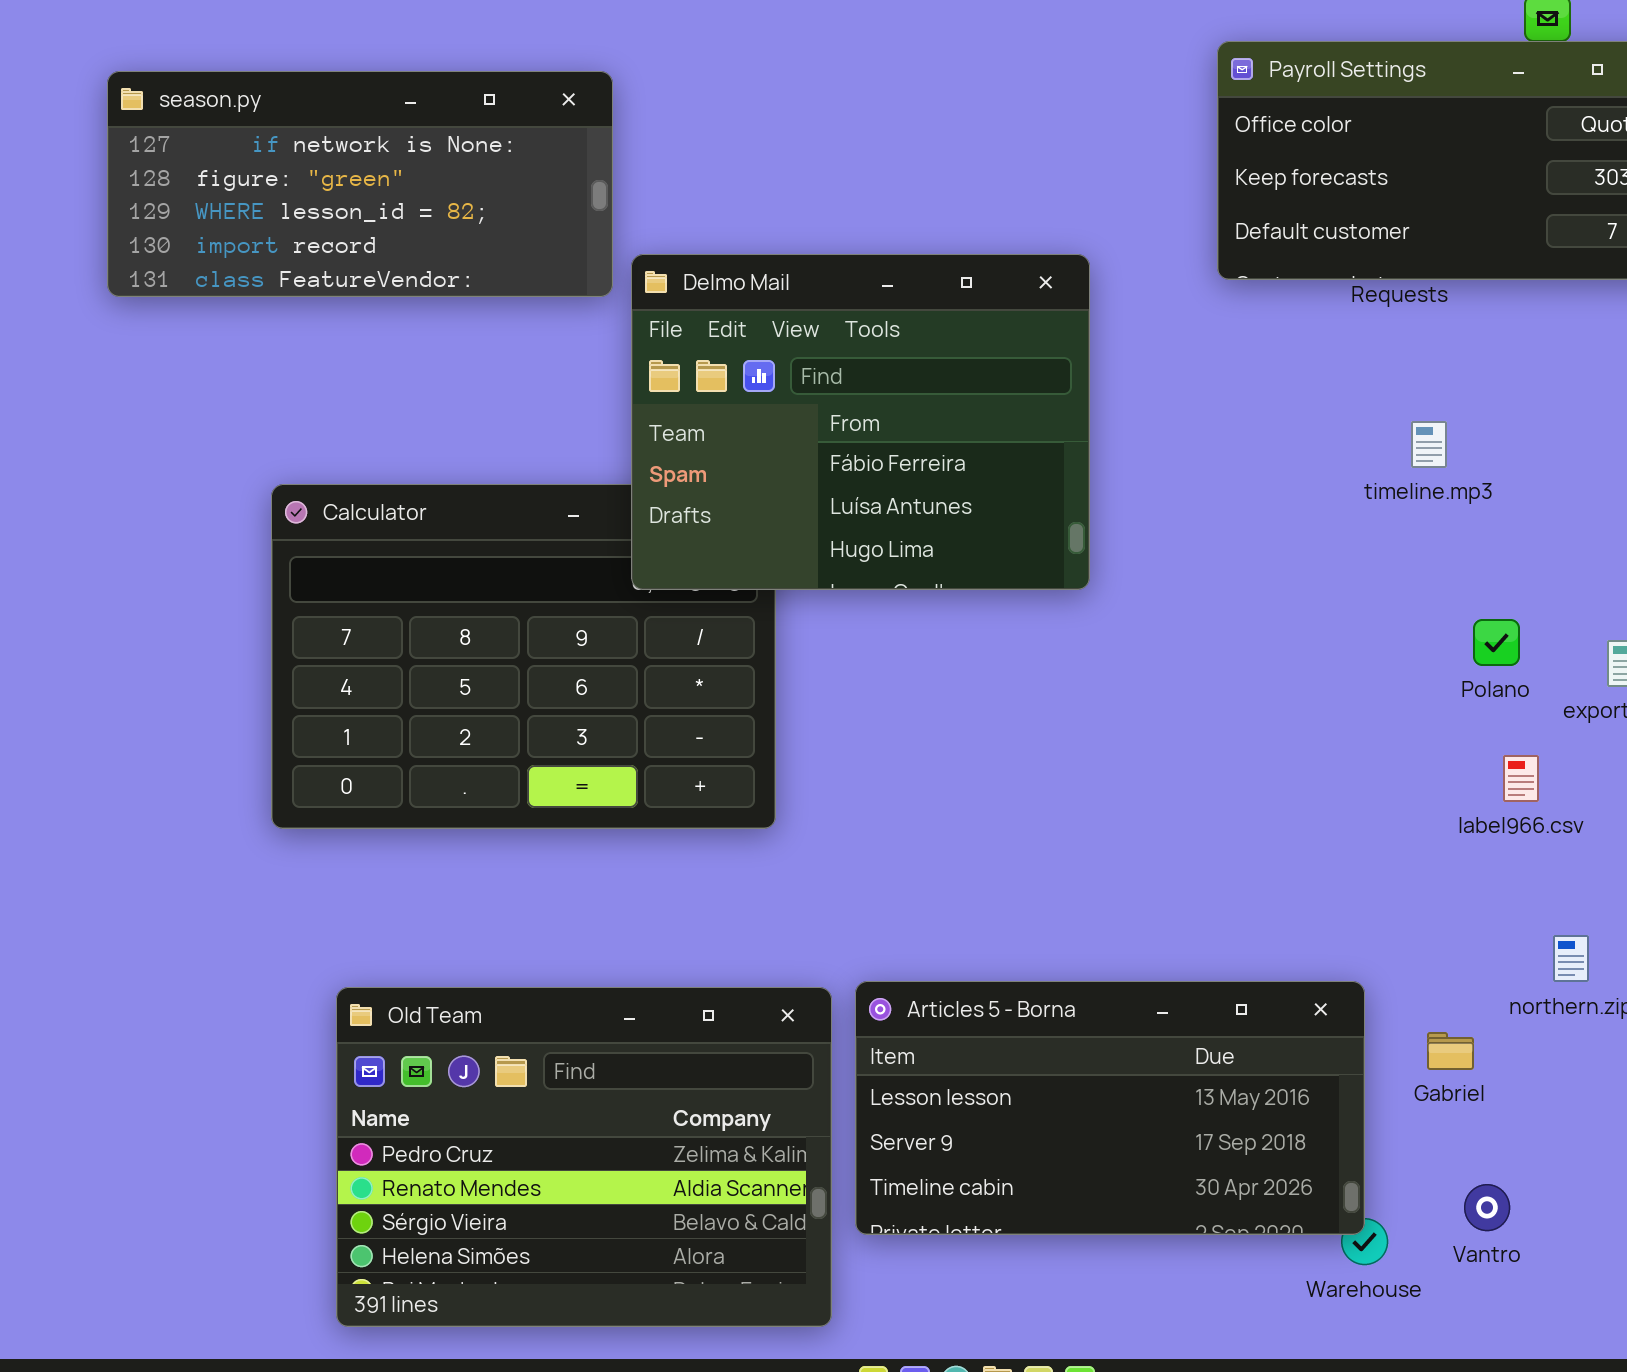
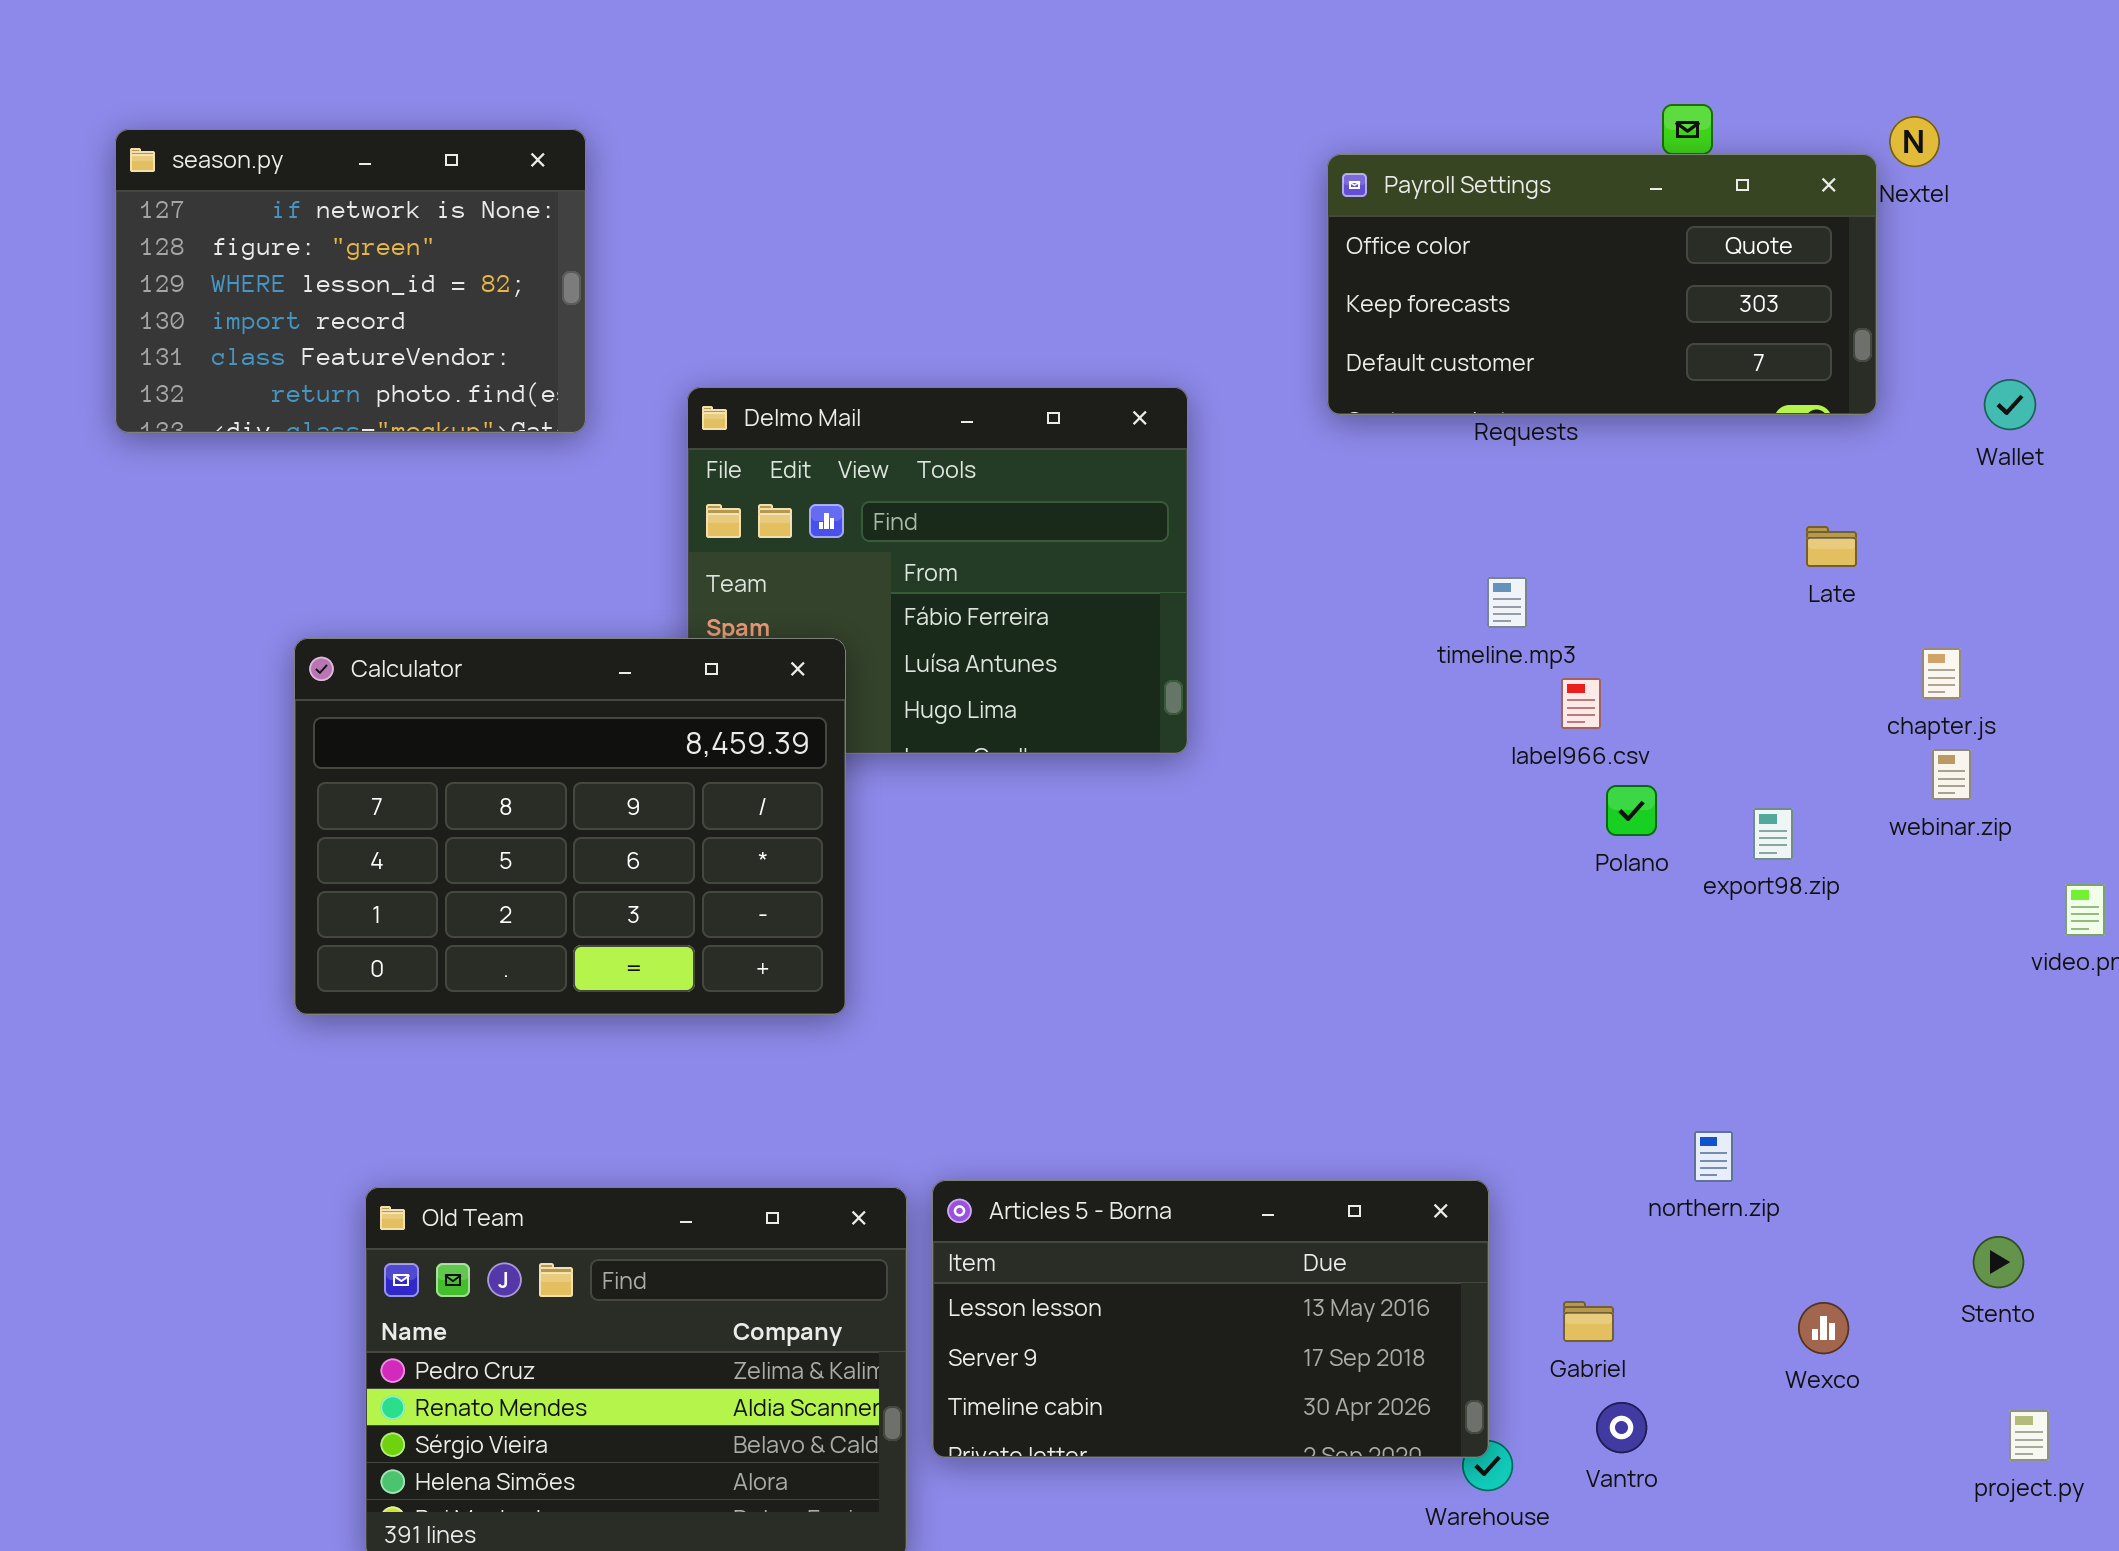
season.py: [107,71,613,297] -> [115,129,586,433], resized
timeline.mp3: [1411,421,1447,468] -> [1487,577,1527,628], moved
Calculator: [271,484,776,829] -> [294,638,846,1015], raised
label966.csv: [1503,755,1539,802] -> [1561,678,1601,729], moved
Gabriel: [1427,1032,1474,1070] -> [1563,1301,1614,1342], moved

